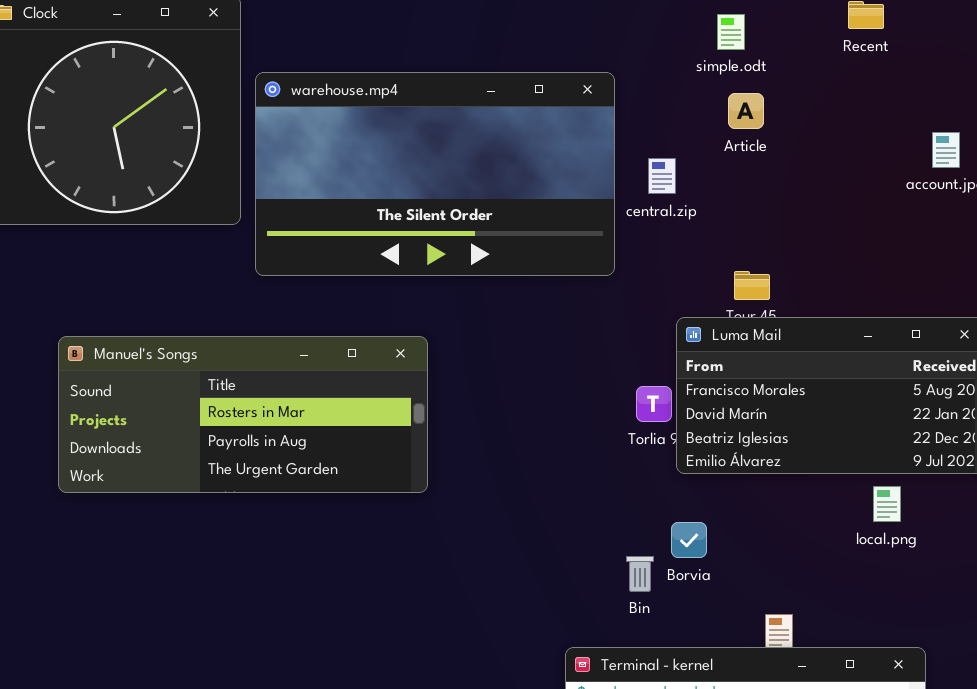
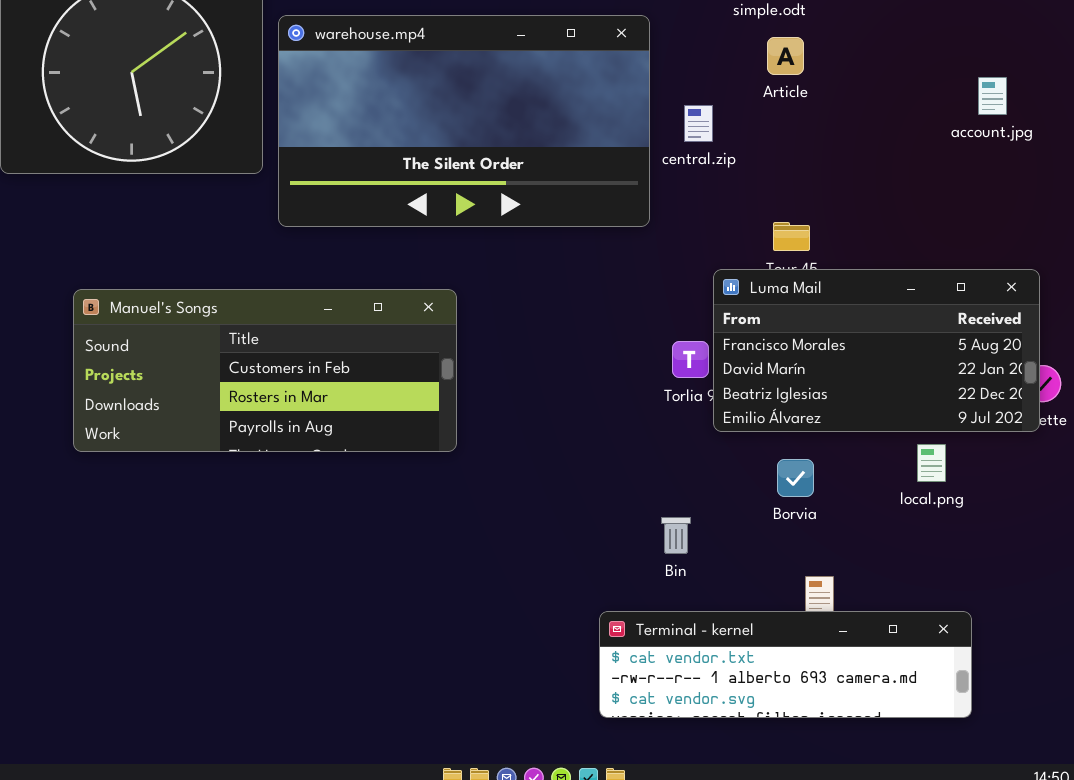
Manuel's Songs: [58,336,428,493] -> [73,289,457,452], scrolled up 1 row
Borvia: [671,522,707,558] -> [777,459,814,497], moved

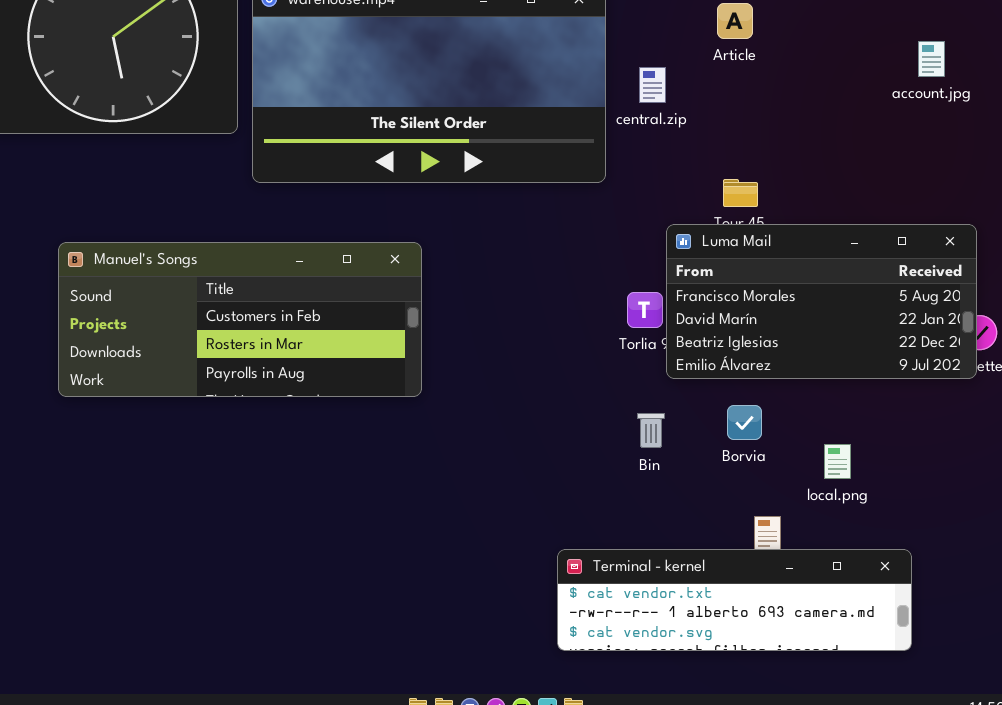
local.png: [917,444,946,482] -> [824,444,851,479], moved
Bin: [661,517,691,554] -> [637,413,665,448], moved

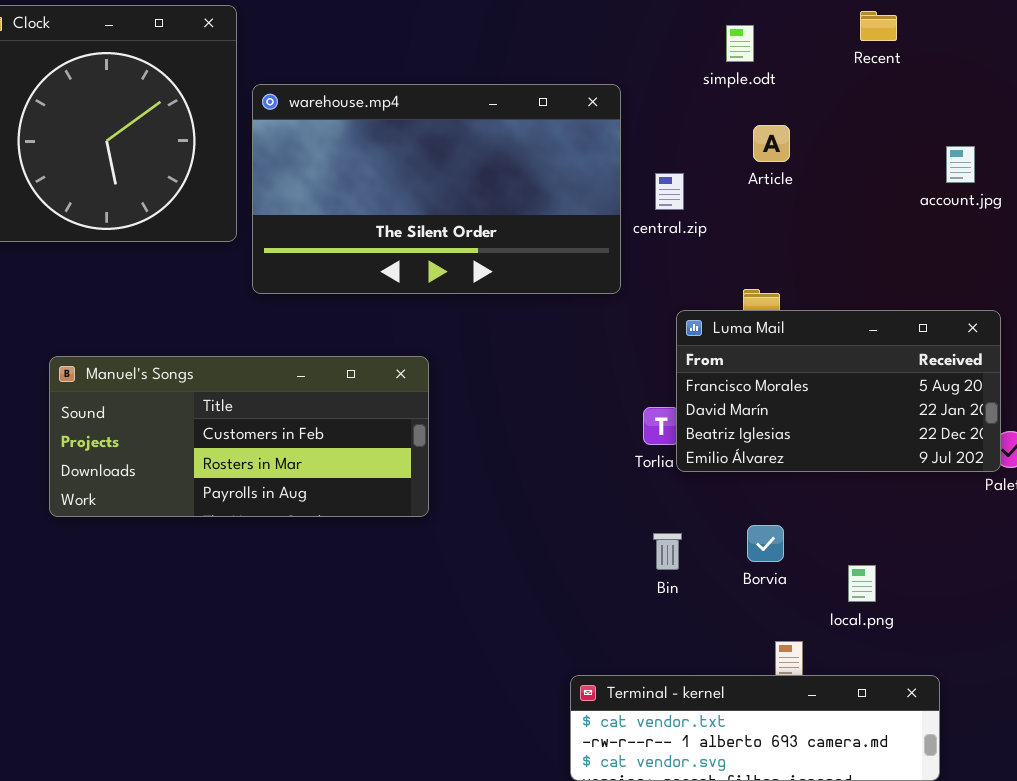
Article: [717,3,753,39] -> [753,125,790,162], moved
Luma Mail: [666,224,977,379] -> [676,310,1001,472], moved

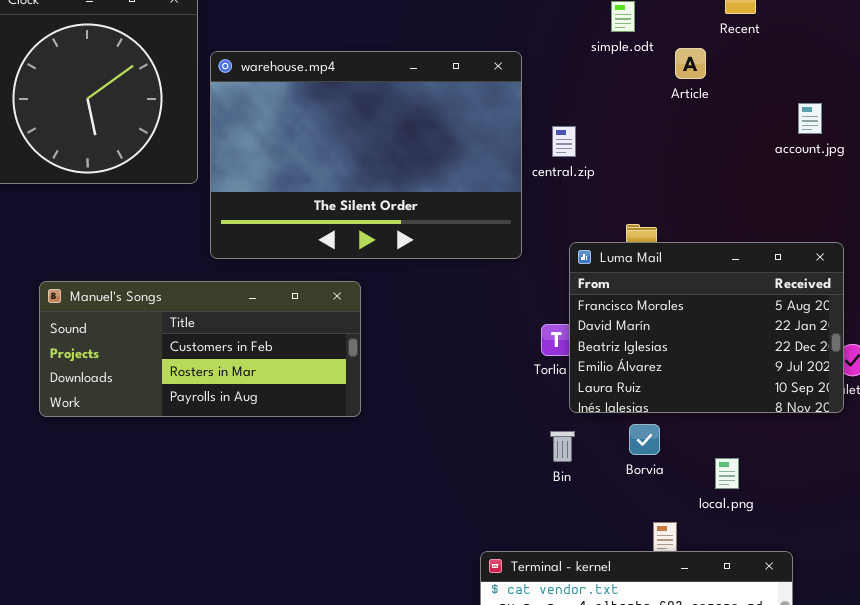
warehouse.mp4: [252,84,621,294] -> [210,51,522,259], resized
Article: [753,125,790,162] -> [675,48,706,79], moved
Luma Mail: [676,310,1001,472] -> [569,242,844,413], resized

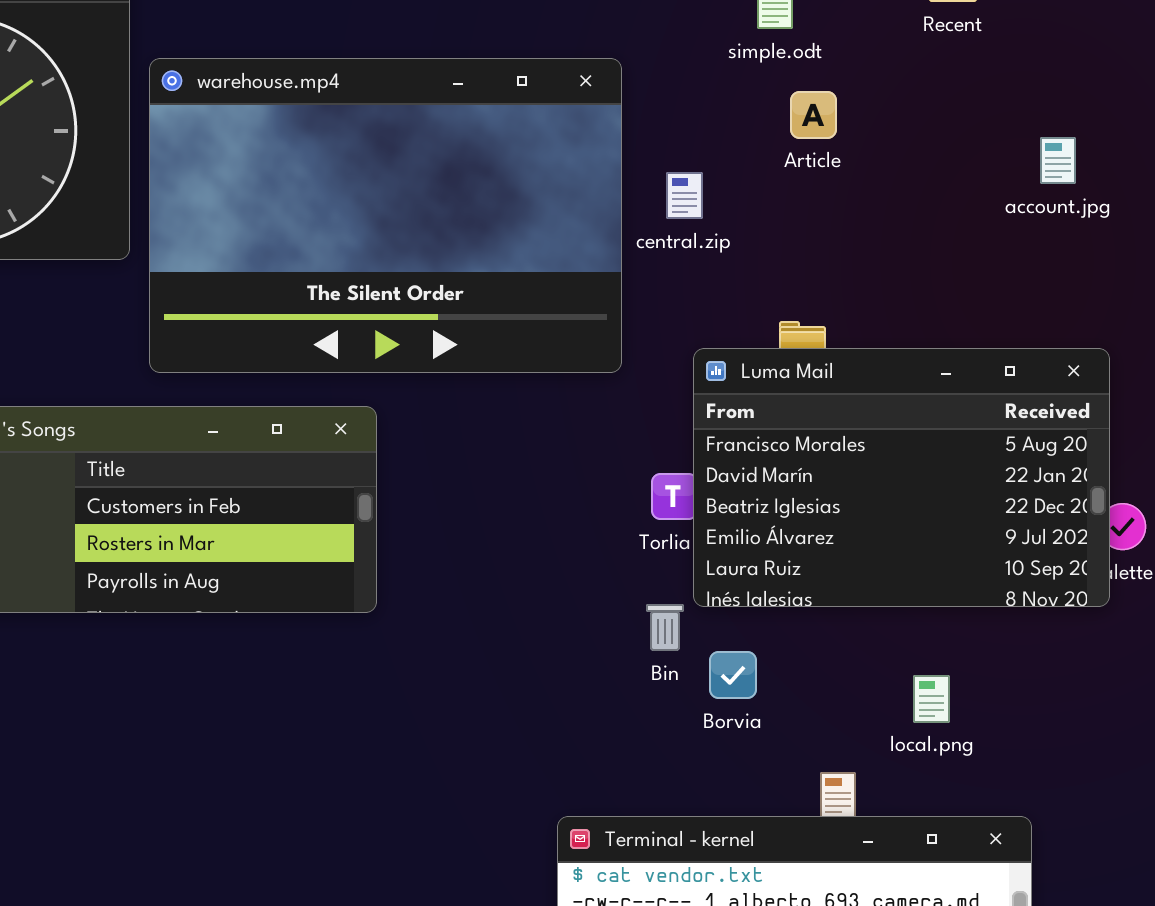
Article: [675,48,706,79] -> [790,91,837,139], moved
Borvia: [629,424,660,455] -> [709,651,757,699], moved
Bin: [550,431,575,462] -> [646,604,684,651], moved

